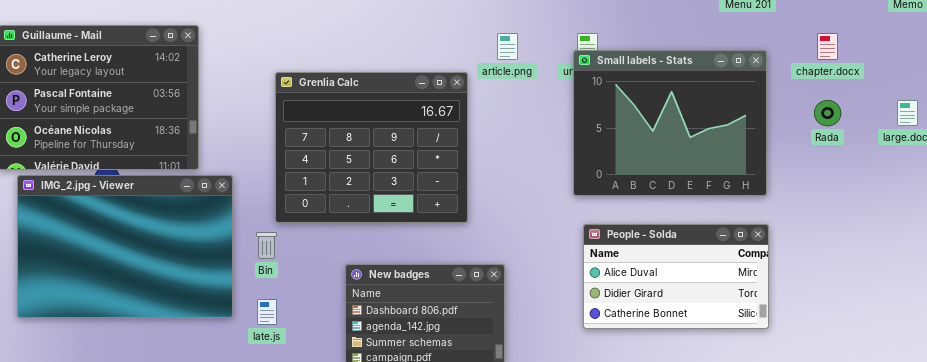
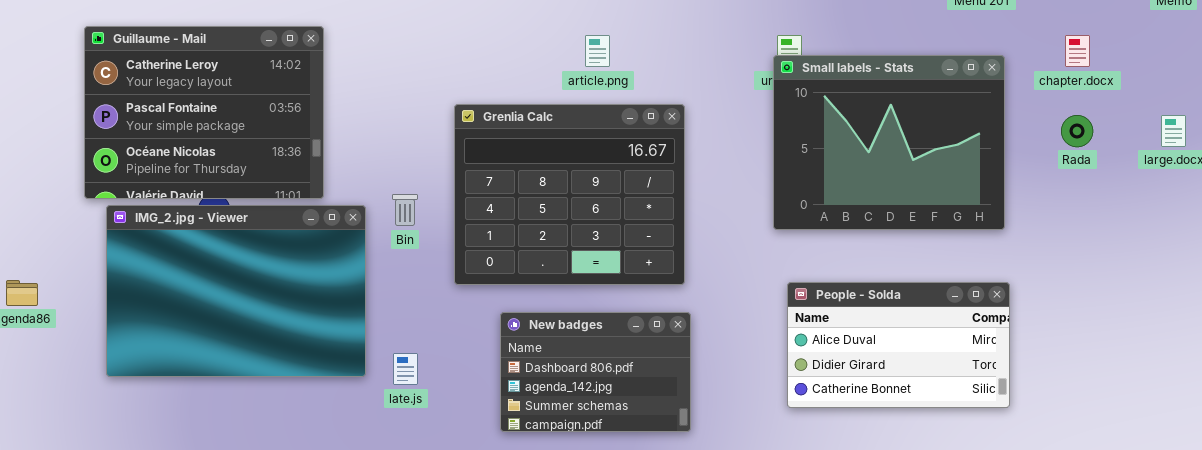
article.png: [497,33,518,60] -> [585,35,610,67], moved
Grenlia Calc: [275,72,468,223] -> [454,104,685,285], moved
People - Solda: [583,224,769,329] -> [787,282,1010,408], moved
Bin: [256,232,277,259] -> [392,194,418,226], moved

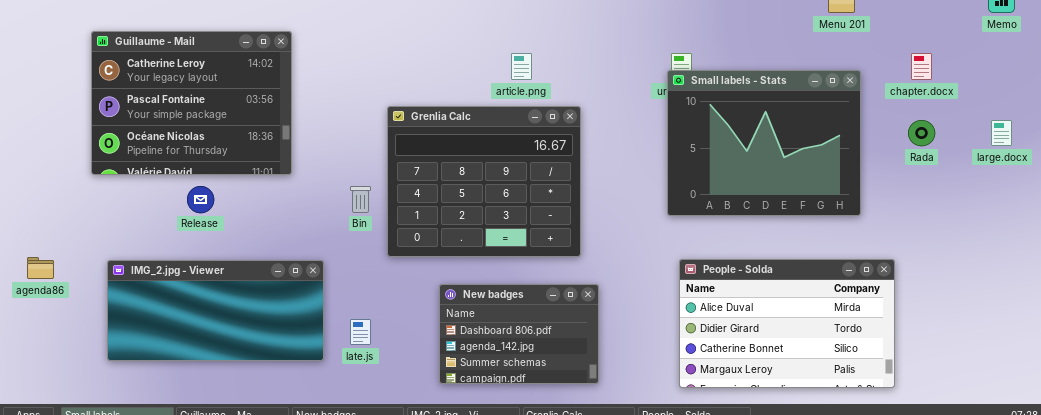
Guillaume - Mail: [84,26,324,199] -> [91,31,292,175], moved
Grenlia Calc: [454,104,685,285] -> [387,106,581,257], moved
IMG_2.jpg - Viewer: [106,205,366,377] -> [107,260,324,361], moved, resized
People - Solda: [787,282,1010,408] -> [679,259,895,388], resized

